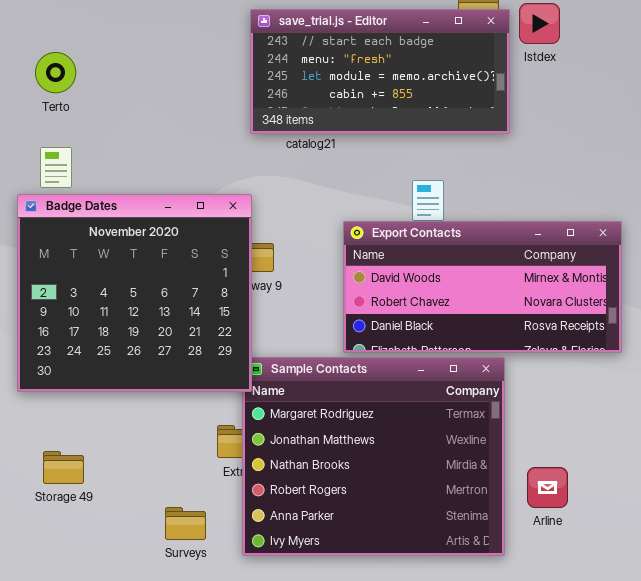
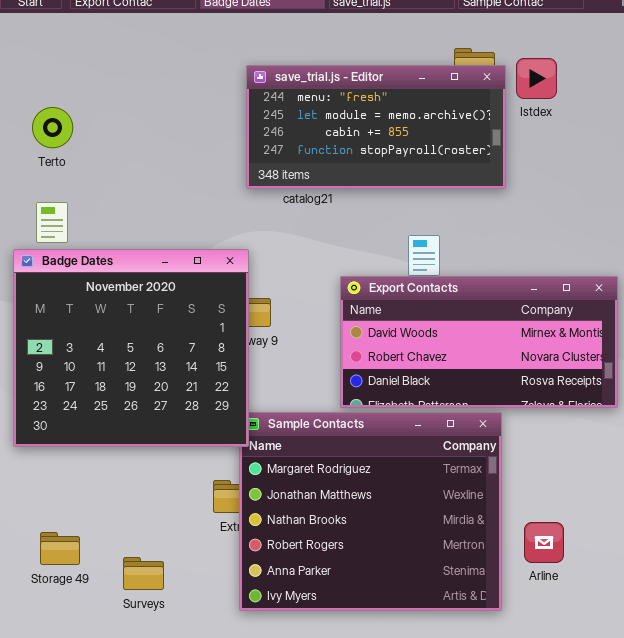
save_trial.js - Editor: [250,9,510,134] -> [246,65,506,189], scrolled down 1 row
Storage 49: [43,451,84,484] -> [40,532,80,565], moved
Surveys: [165,507,206,540] -> [123,557,164,590], moved

